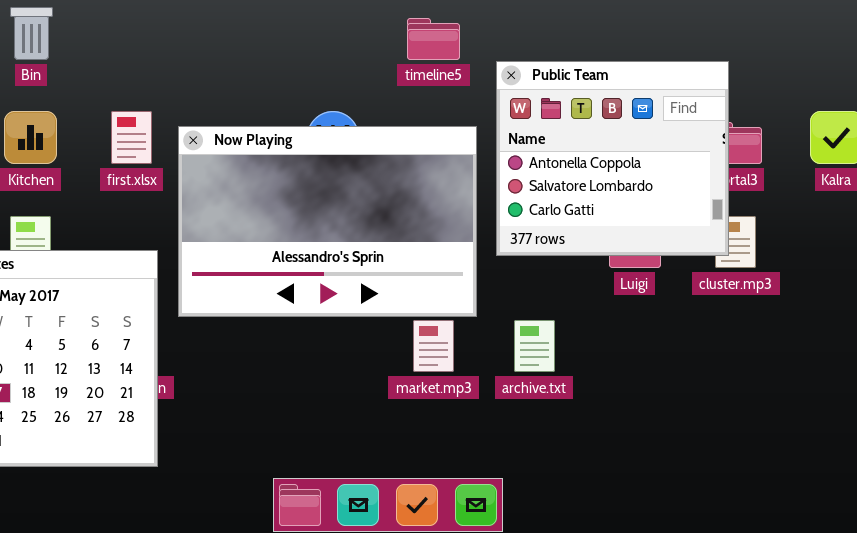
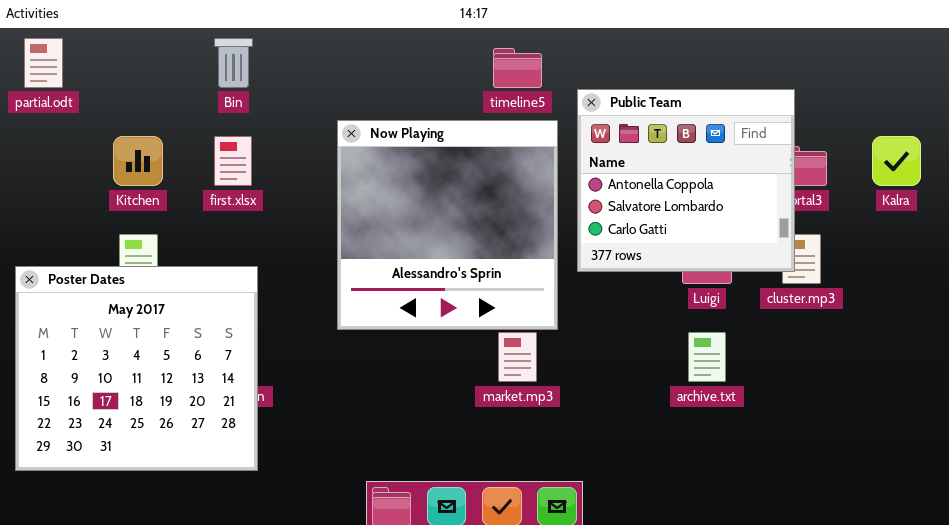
Bin: [10,7,53,60] -> [214,38,253,88], moved
Now Playing: [178,126,477,317] -> [337,120,558,330], resized
archive.txt: [514,320,555,372] -> [688,332,726,382], moved

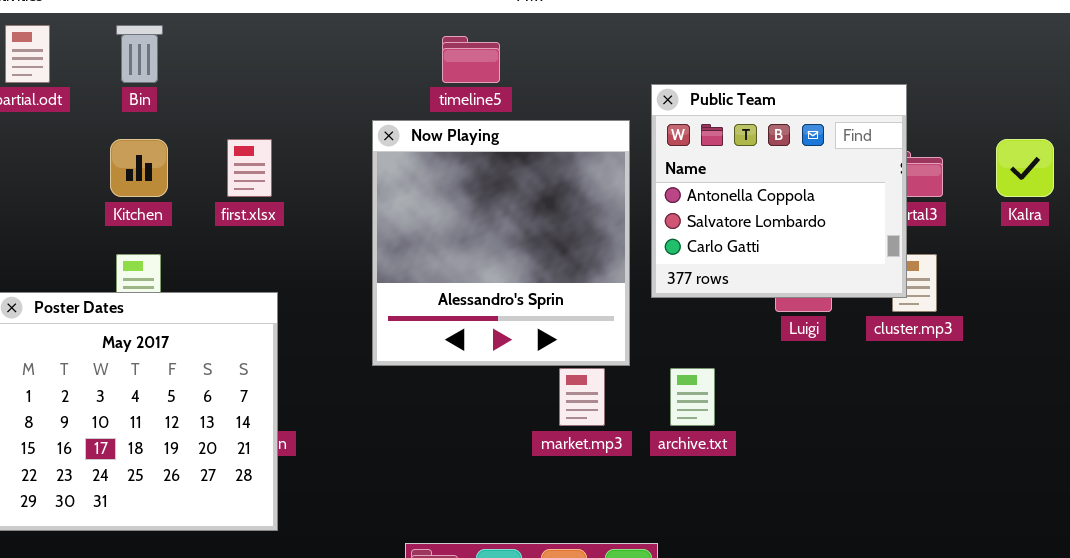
Bin: [214,38,253,88] -> [116,25,163,83], moved
timeline5: [493,48,542,88] -> [442,36,500,83], moved
archive.txt: [688,332,726,382] -> [670,368,715,426], moved

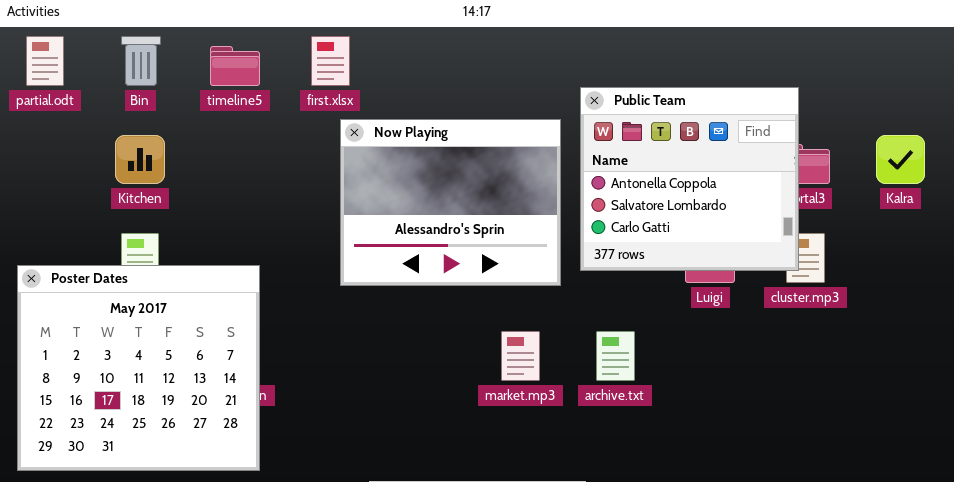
timeline5: [442,36,500,83] -> [210,46,260,86], moved
Now Playing: [372,120,630,366] -> [340,119,561,286], resized
first.xlsx: [227,139,272,197] -> [311,36,350,86], moved

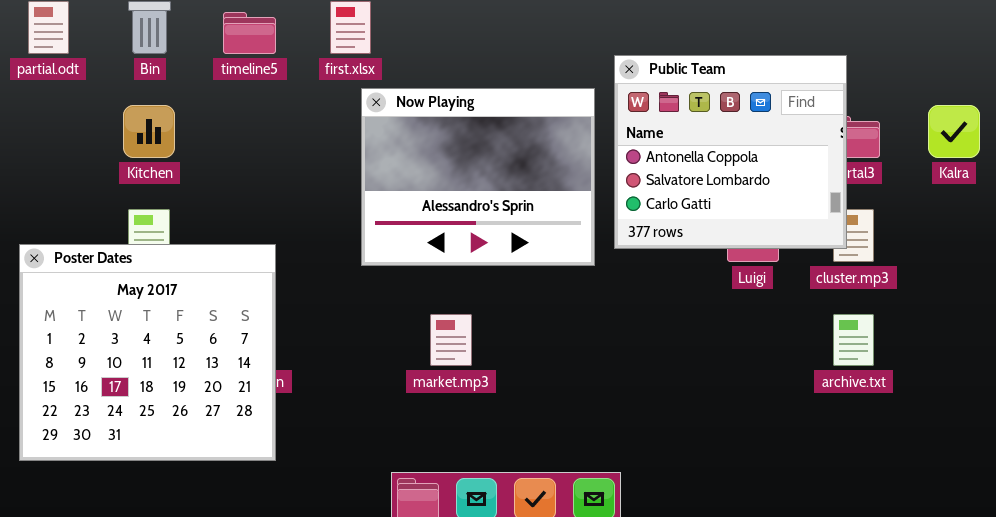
market.mp3: [501,331,540,381] -> [430,314,472,366], moved
archive.txt: [596,331,635,381] -> [833,314,874,366], moved

